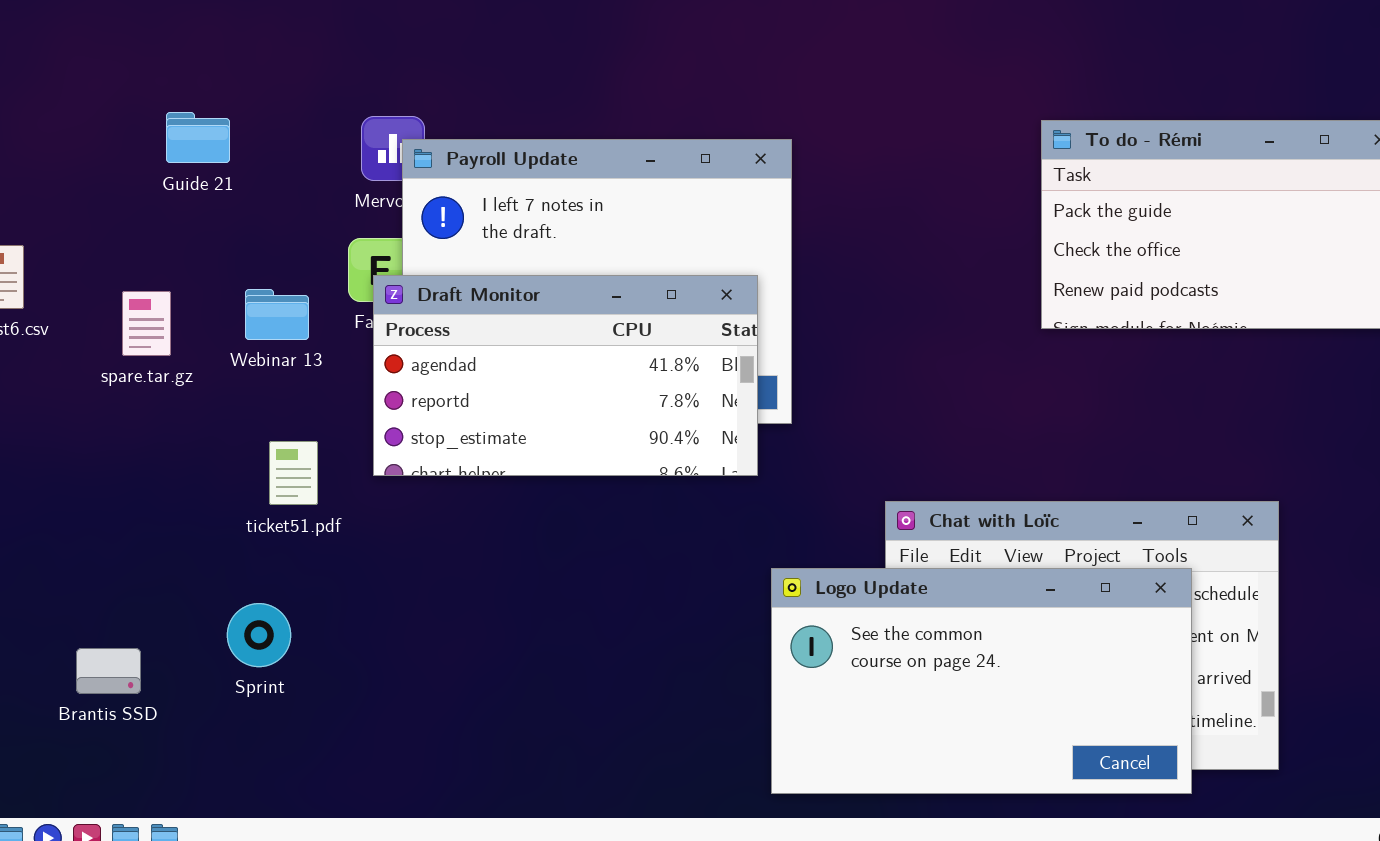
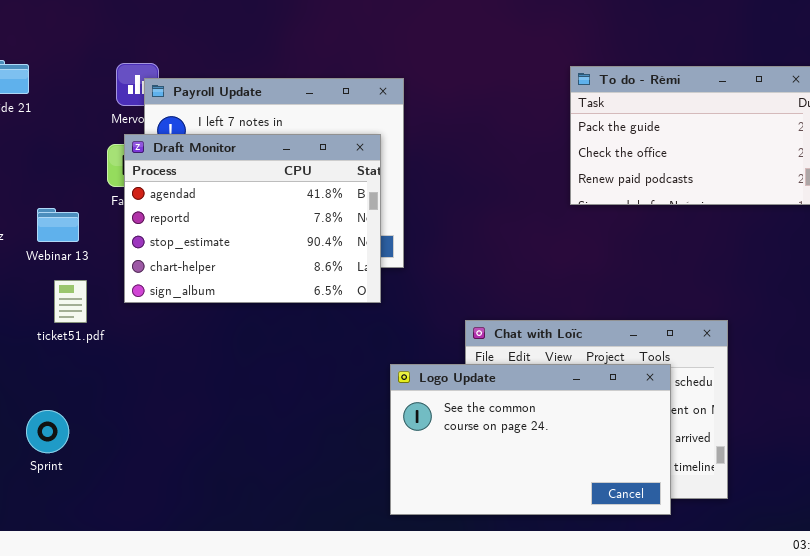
Draft Monitor: [373,275,758,476] -> [124,134,381,303], resized
Webinar 13: [245,289,309,340] -> [37,208,79,242], moved
Sprint: [227,603,291,667] -> [26,410,69,453], moved

